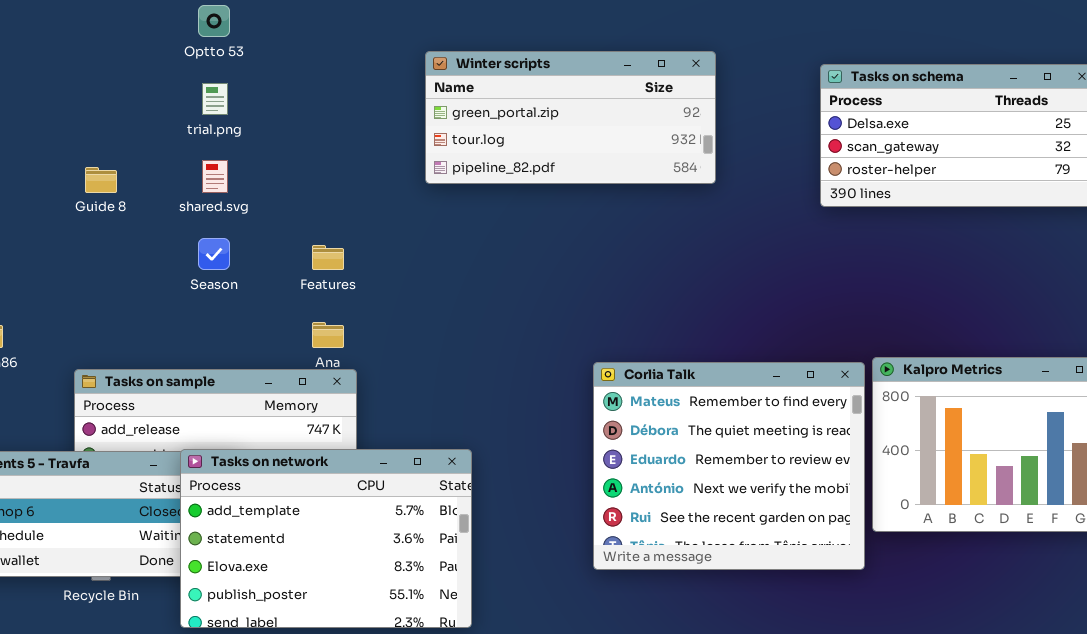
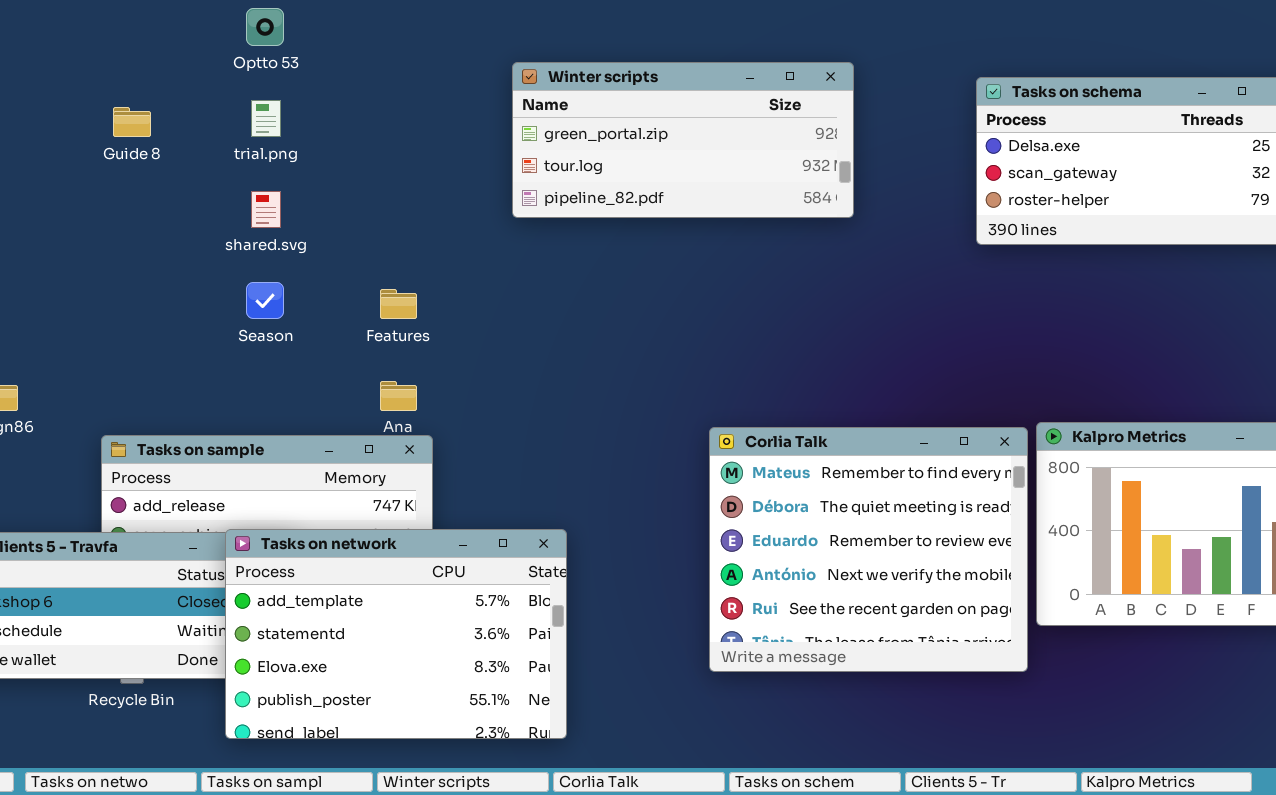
Guide 8: [85,167,117,193] -> [113,107,151,137], moved

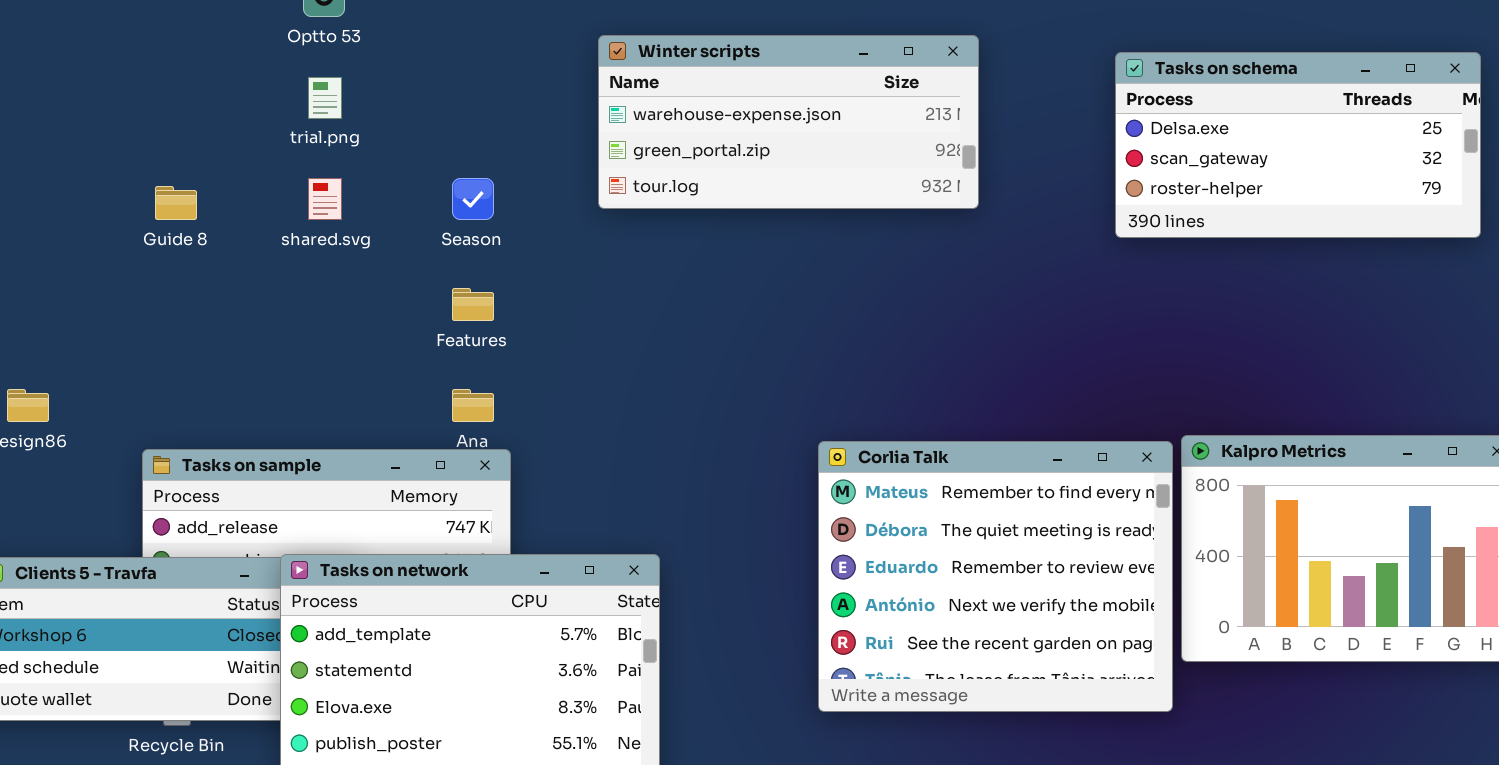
Winter scripts: [512,62,854,218] -> [598,35,979,209], scrolled up 1 row
Guide 8: [113,107,151,137] -> [155,186,197,220], moved
Season: [246,282,284,319] -> [452,178,494,220], moved

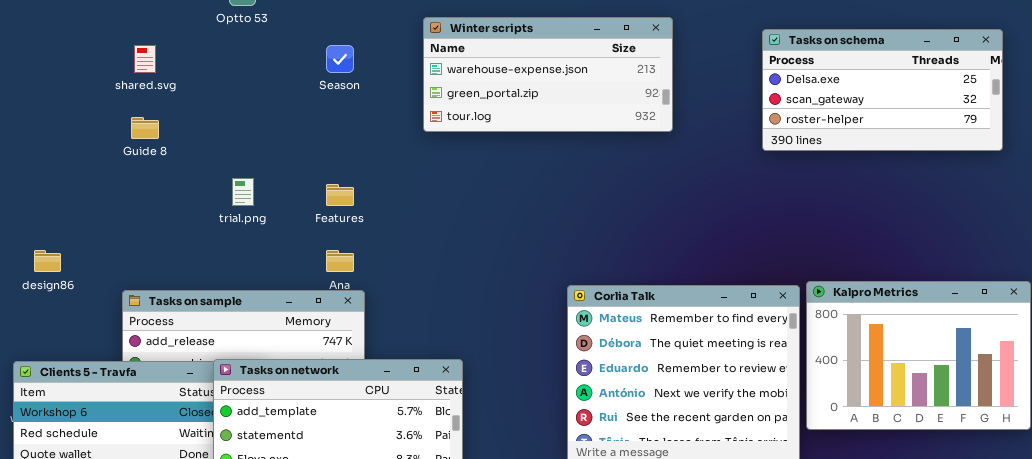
trial.png: [308,77,342,119] -> [232,178,254,206], moved
shared.svg: [308,178,342,220] -> [134,45,156,73], moved
Season: [452,178,494,220] -> [326,45,354,73], moved

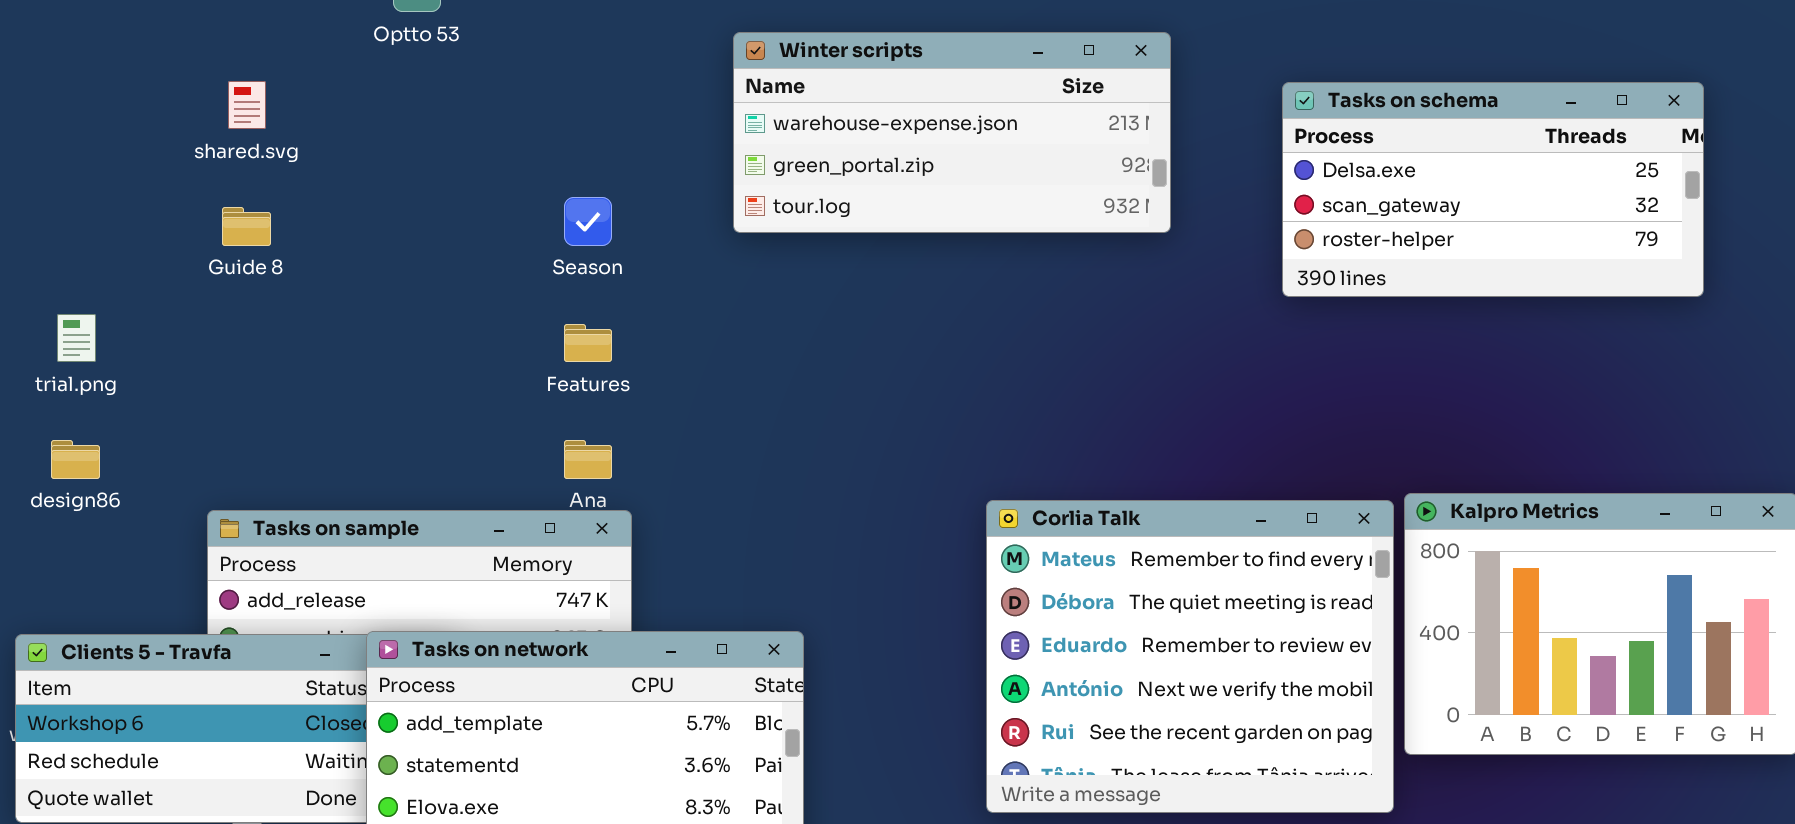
Tasks on schema: [762,29,1003,151] -> [1282,82,1704,297], moved
Season: [326,45,354,73] -> [564,197,612,246], moved
trial.png: [232,178,254,206] -> [57,314,96,362], moved

